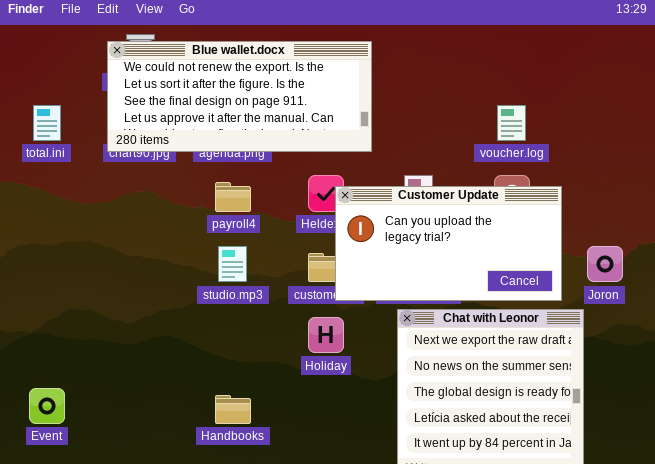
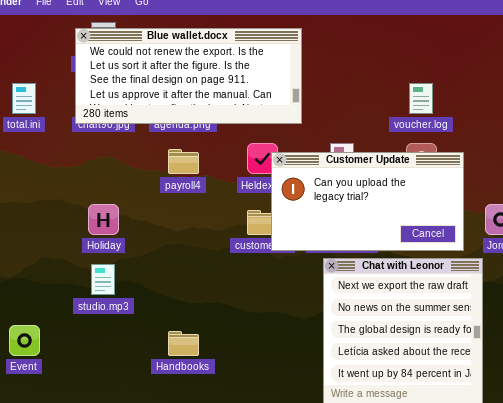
studio.mp3: [218,246,247,282] -> [91,264,115,295], moved
Holiday: [308,317,344,353] -> [88,204,119,235], moved

